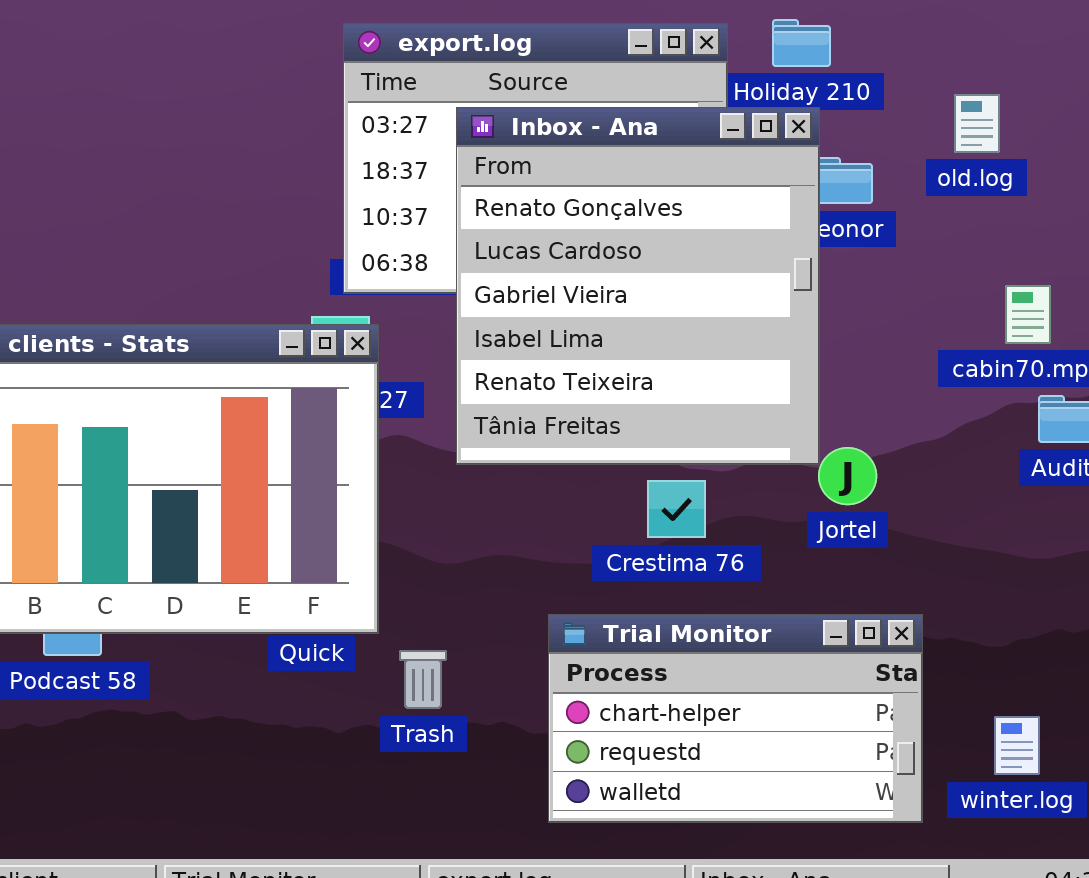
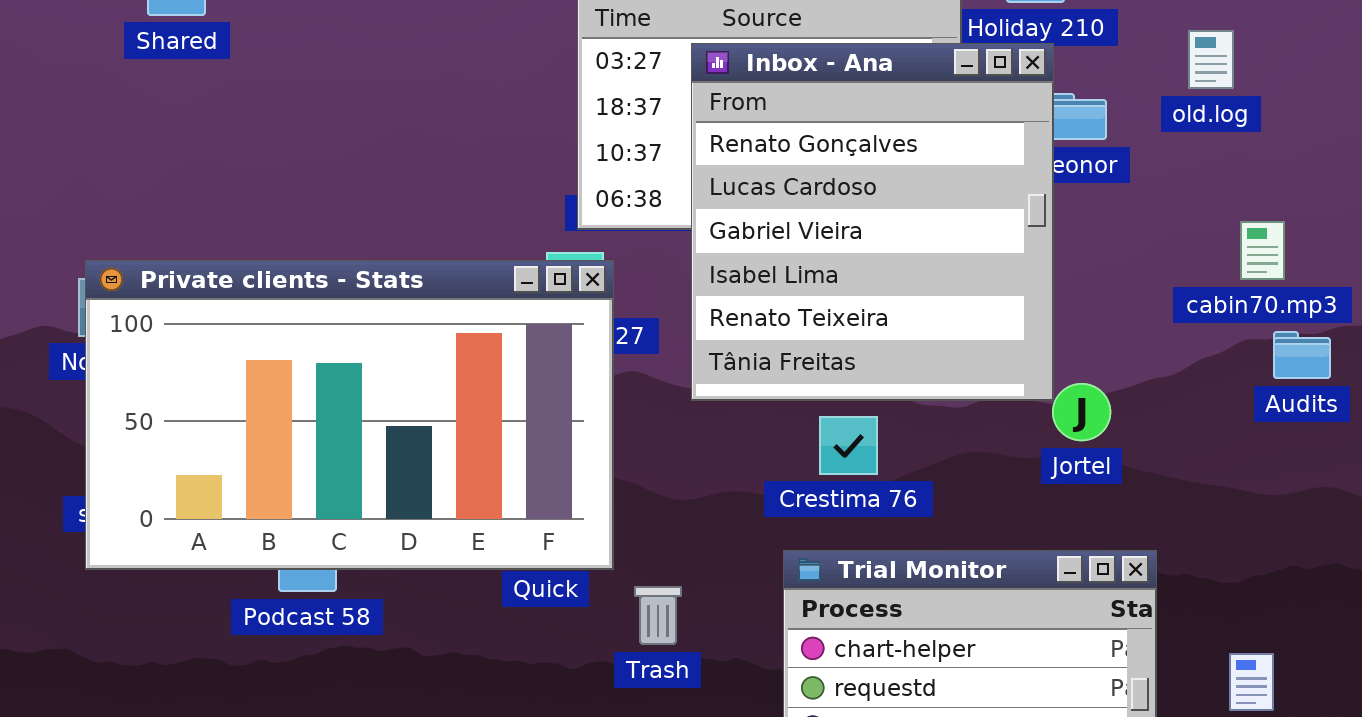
Crestima 76: [647,480,706,538] -> [819,416,878,475], moved

